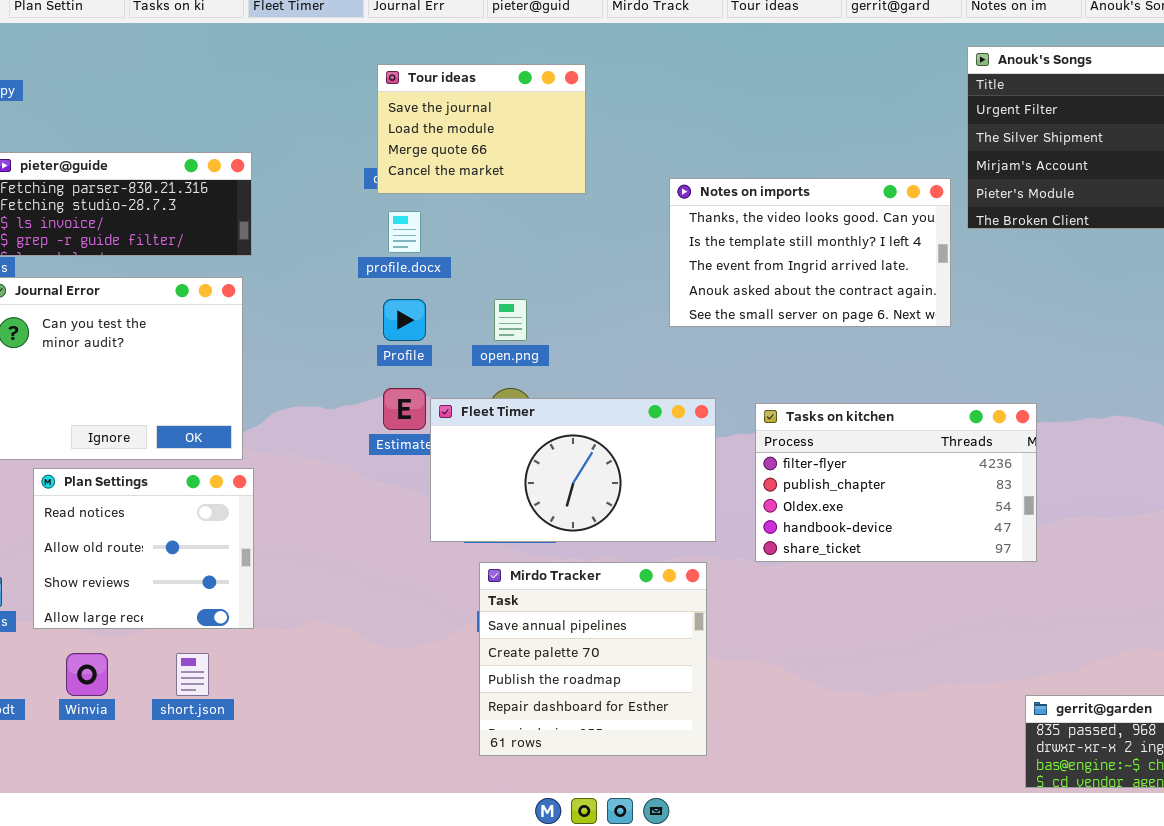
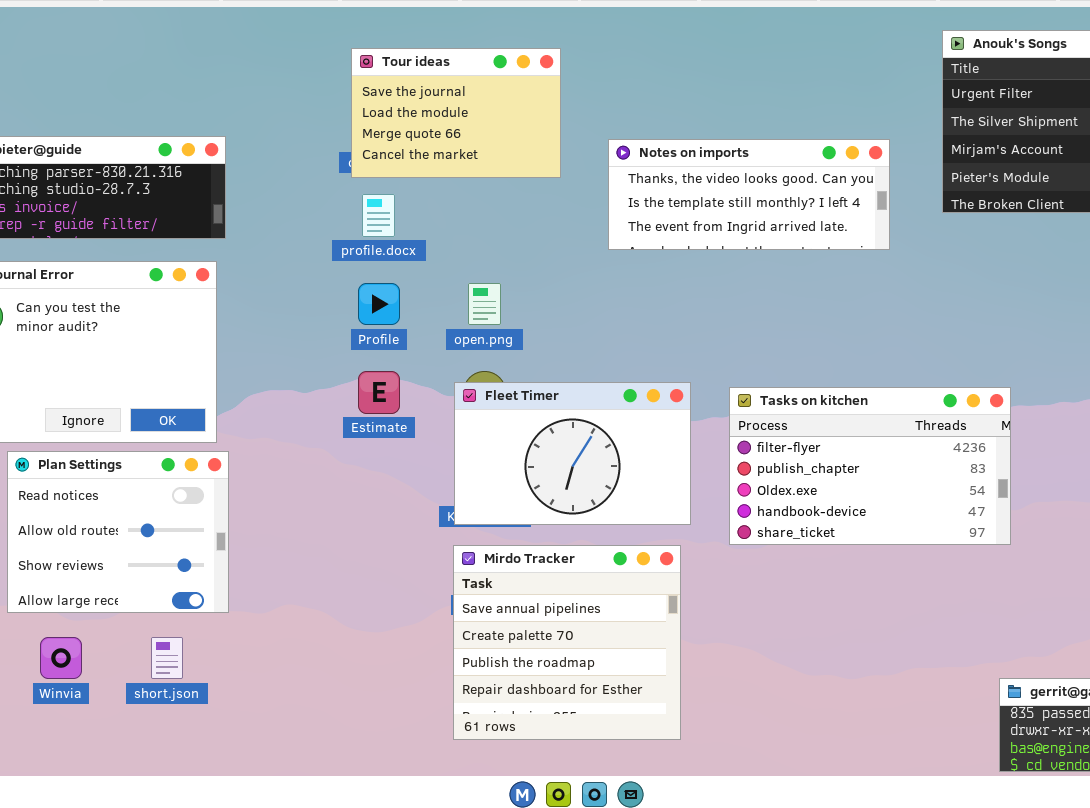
Notes on imports: [669,178,951,327] -> [608,139,890,250], moved, resized
Fleet Timer: [430,398,716,542] -> [454,382,691,525], resized

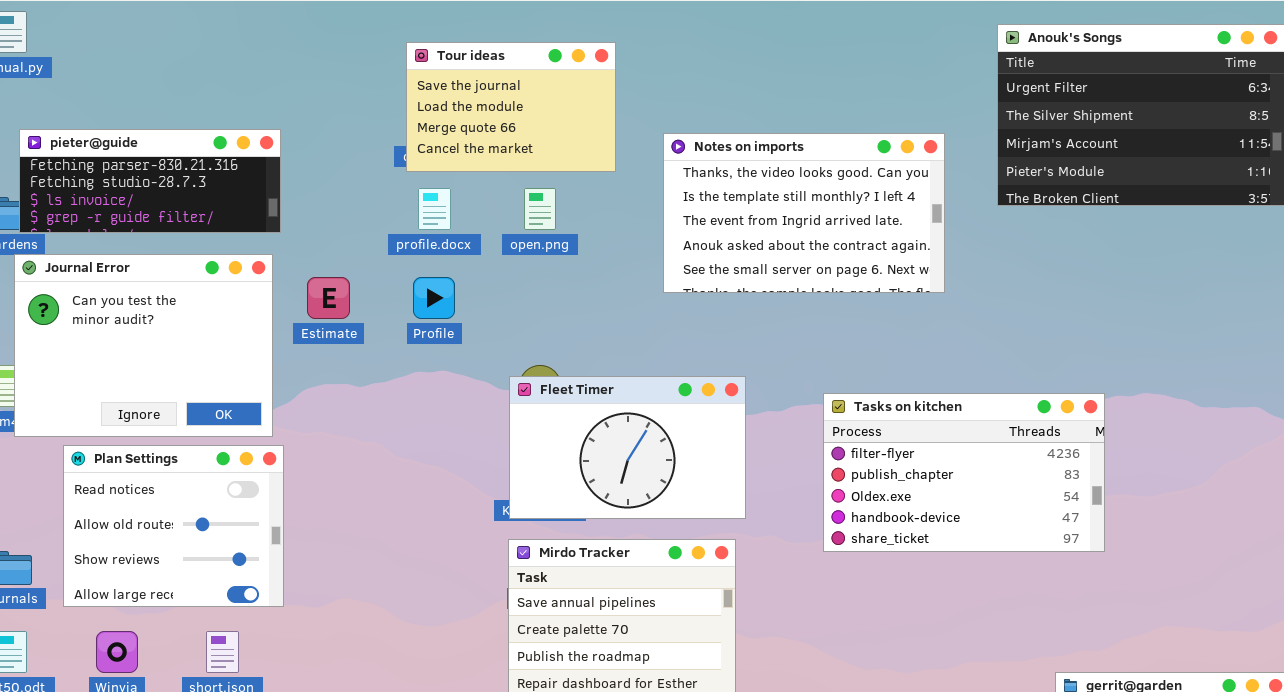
Notes on imports: [608,139,890,250] -> [663,133,945,293], resized
open.png: [468,283,501,325] -> [524,188,556,230], moved
Estimate: [358,371,400,414] -> [307,277,350,319], moved
Tasks on kitchen: [729,387,1011,545] -> [823,393,1105,552], moved

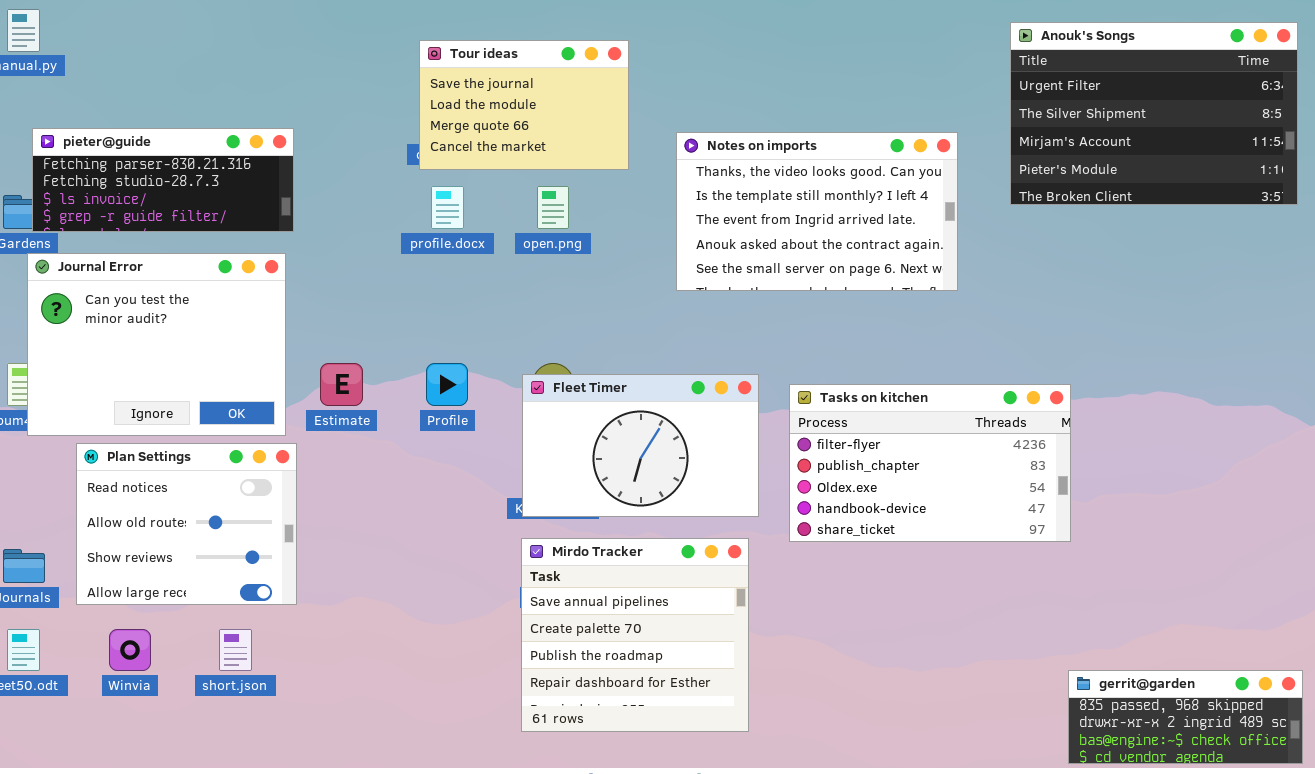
Estimate: [307,277,350,319] -> [320,363,363,406], moved
Profile: [413,277,455,319] -> [426,363,468,406], moved
Tasks on kitchen: [823,393,1105,552] -> [789,384,1071,542], moved

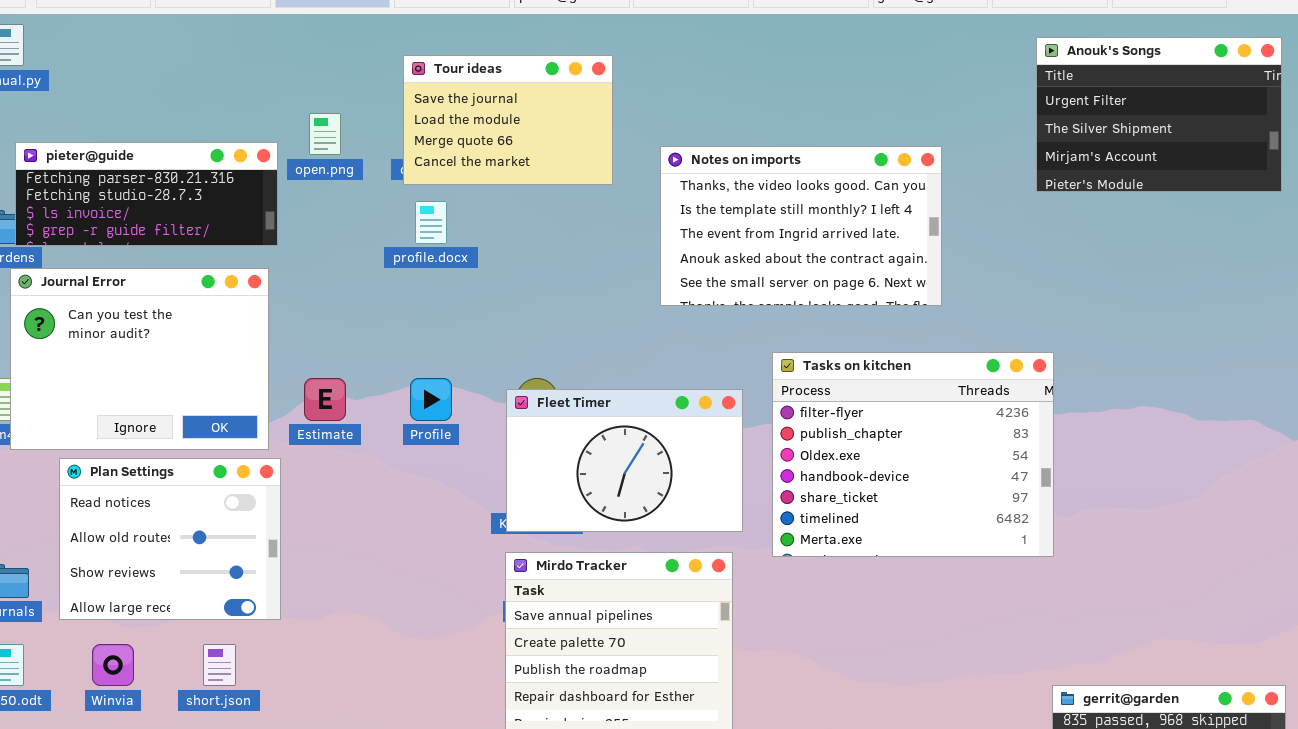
Anouk's Songs: [1010,22,1298,205] -> [1036,37,1282,192], resized
open.png: [537,186,569,229] -> [309,113,341,155], moved
Tasks on kitchen: [789,384,1071,542] -> [772,352,1054,557], resized

